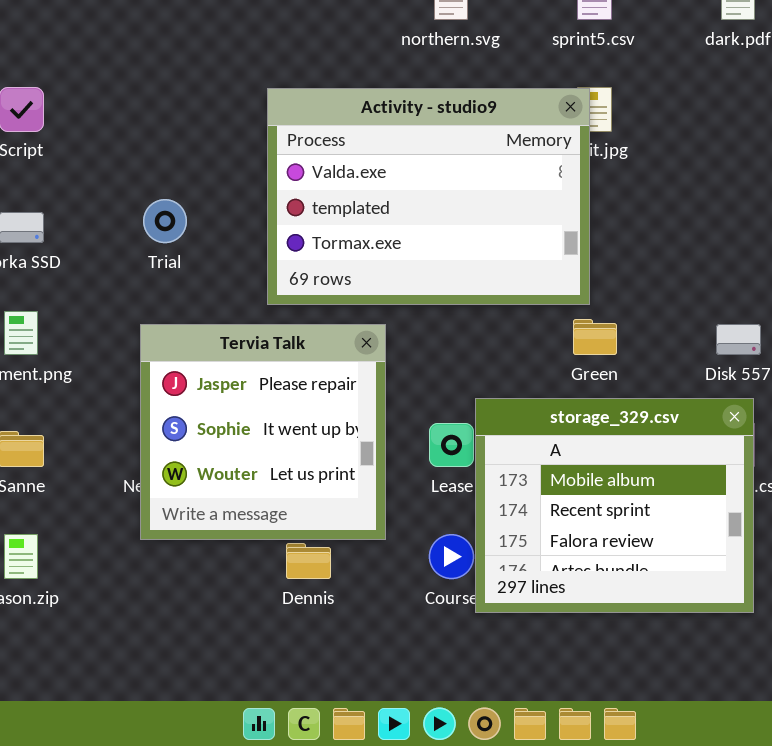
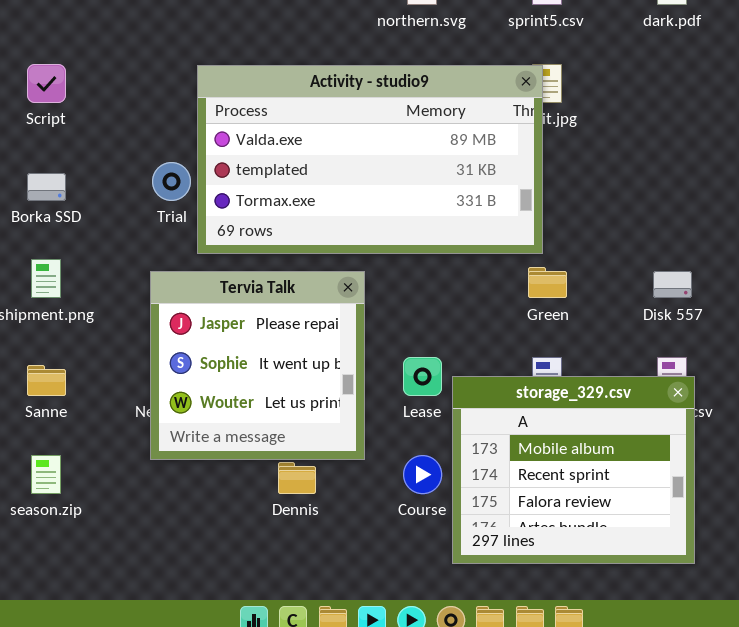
Activity - studio9: [267,88,590,305] -> [197,65,543,254], resized
storage_329.csv: [475,398,754,613] -> [452,376,695,564], moved

